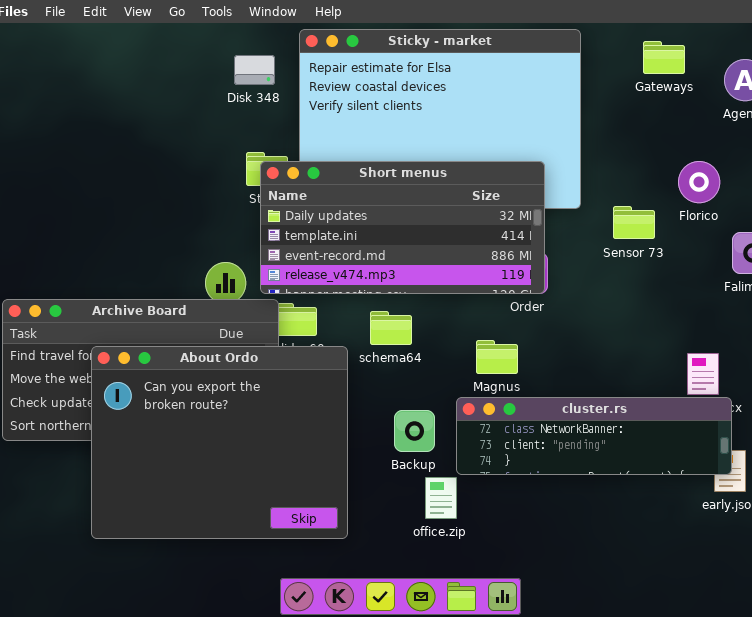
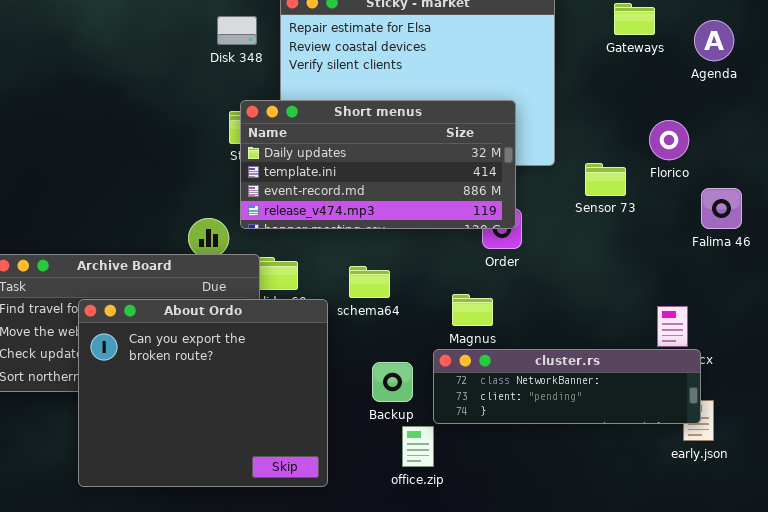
Short menus: [260,161,545,294] -> [240,100,516,229], moved

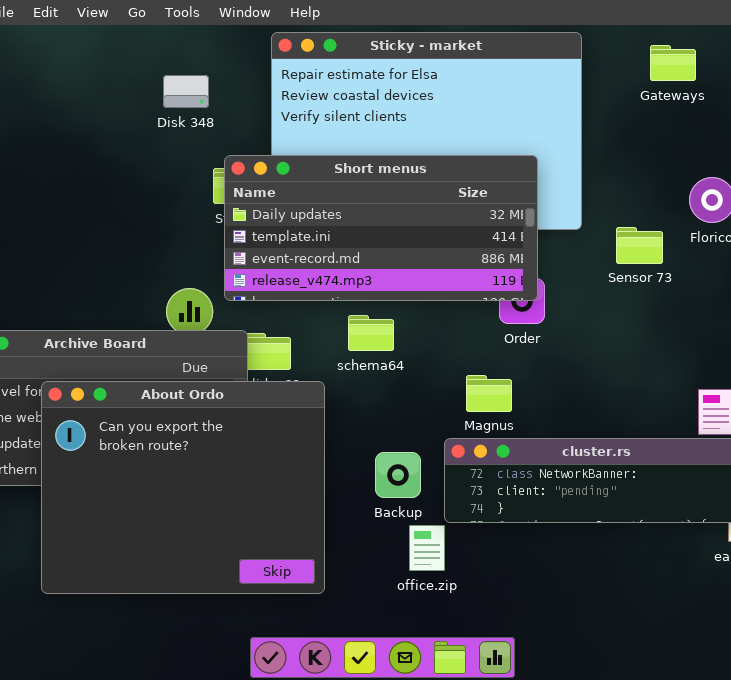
Disk 348: [217,16,257,45] -> [163,75,209,108], moved
schema64: [349,266,390,298] -> [348,315,394,351], moved

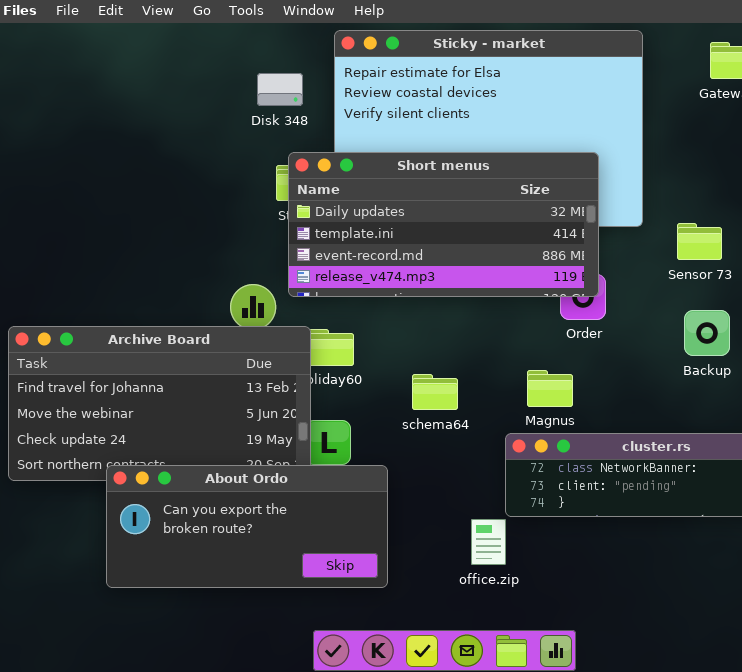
Disk 348: [163,75,209,108] -> [257,73,303,106], moved
schema64: [348,315,394,351] -> [412,374,458,410], moved
About Ordo: [41,381,325,594] -> [106,465,388,588], resized
Backup: [375,452,421,498] -> [684,310,730,356], moved

